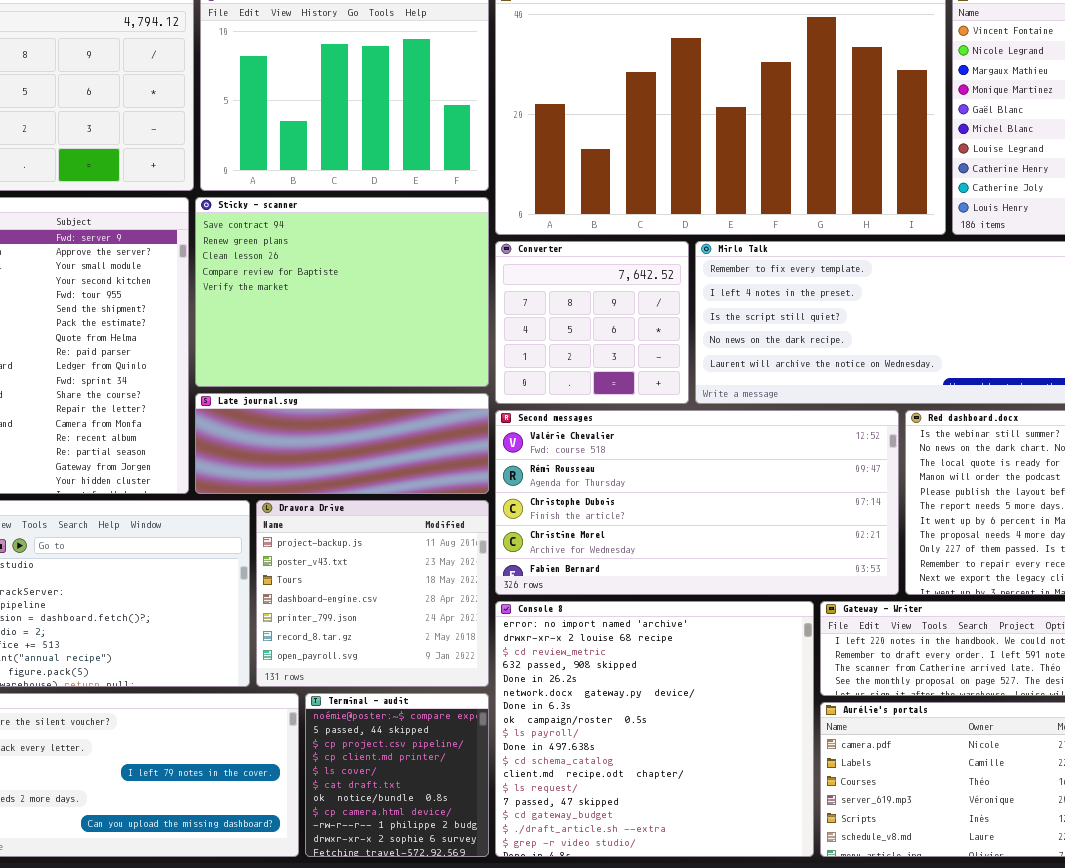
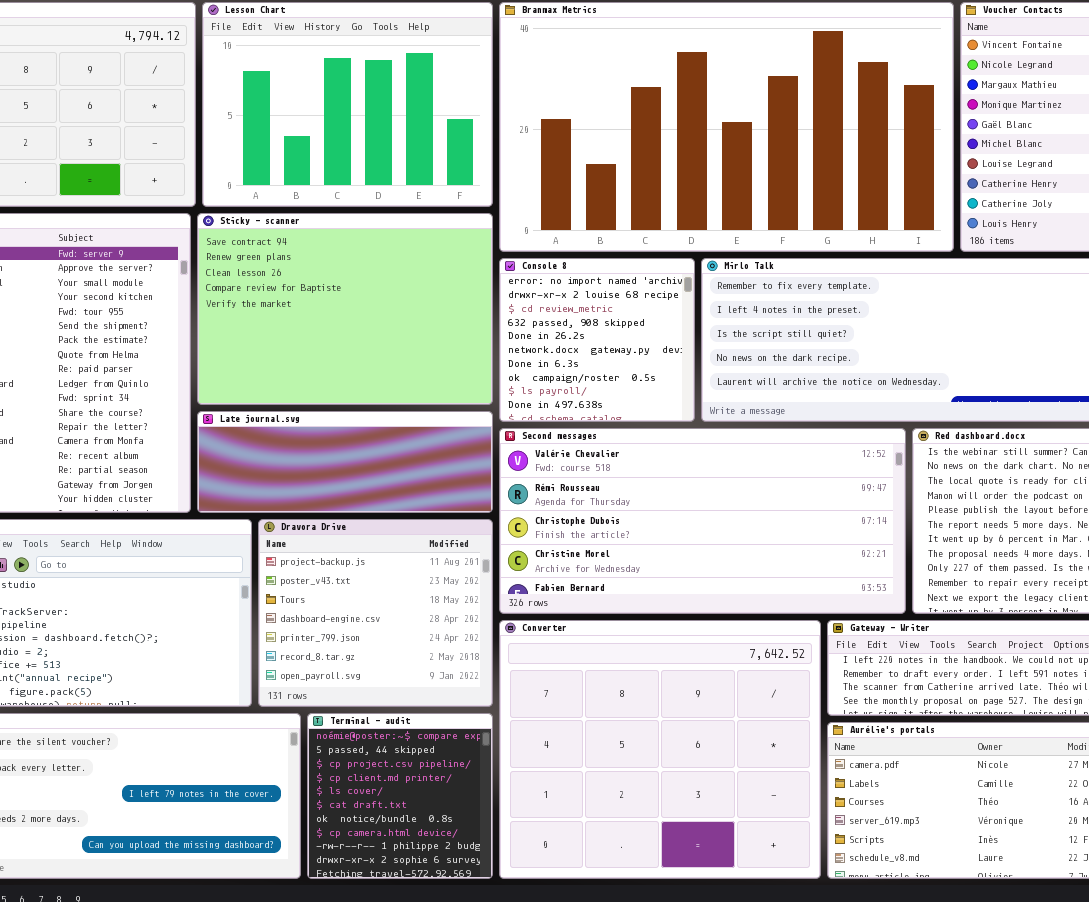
Converter: [495,241,689,404] -> [499,620,821,879], moved, resized
Console 8: [495,601,814,857] -> [499,258,695,422], moved, resized

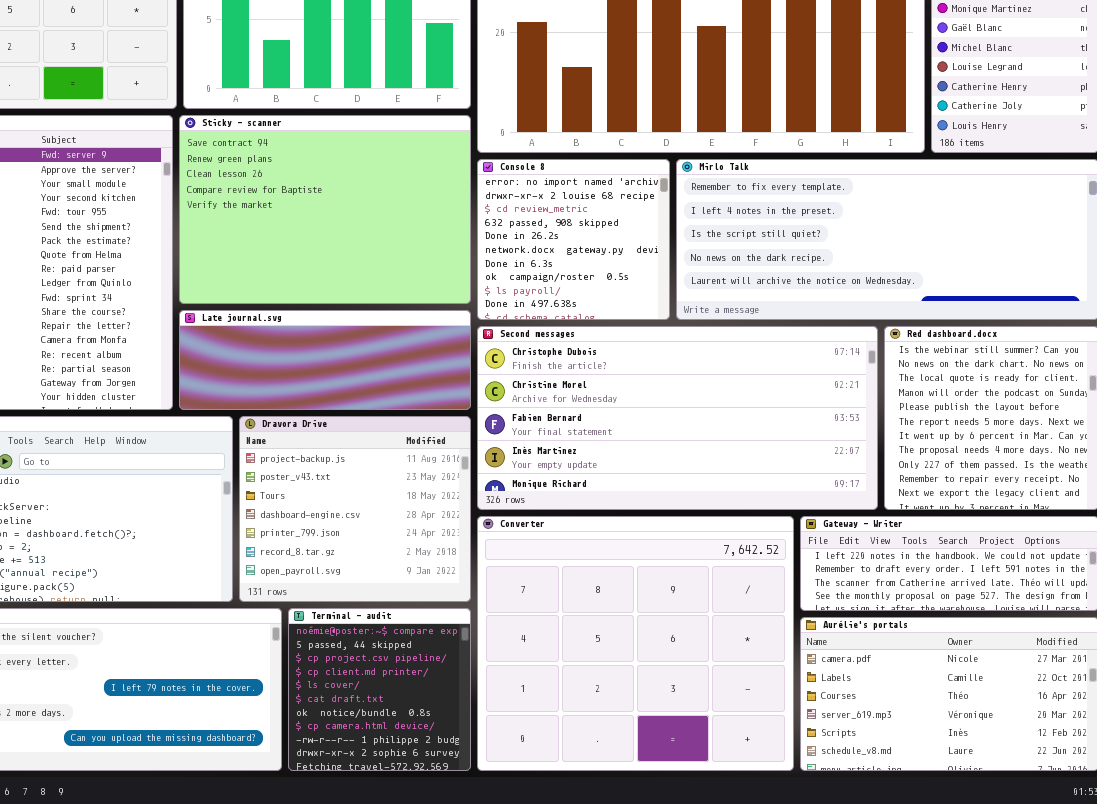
Second messages: [499,428,906,614] -> [477,326,878,510], scrolled down 2 rows

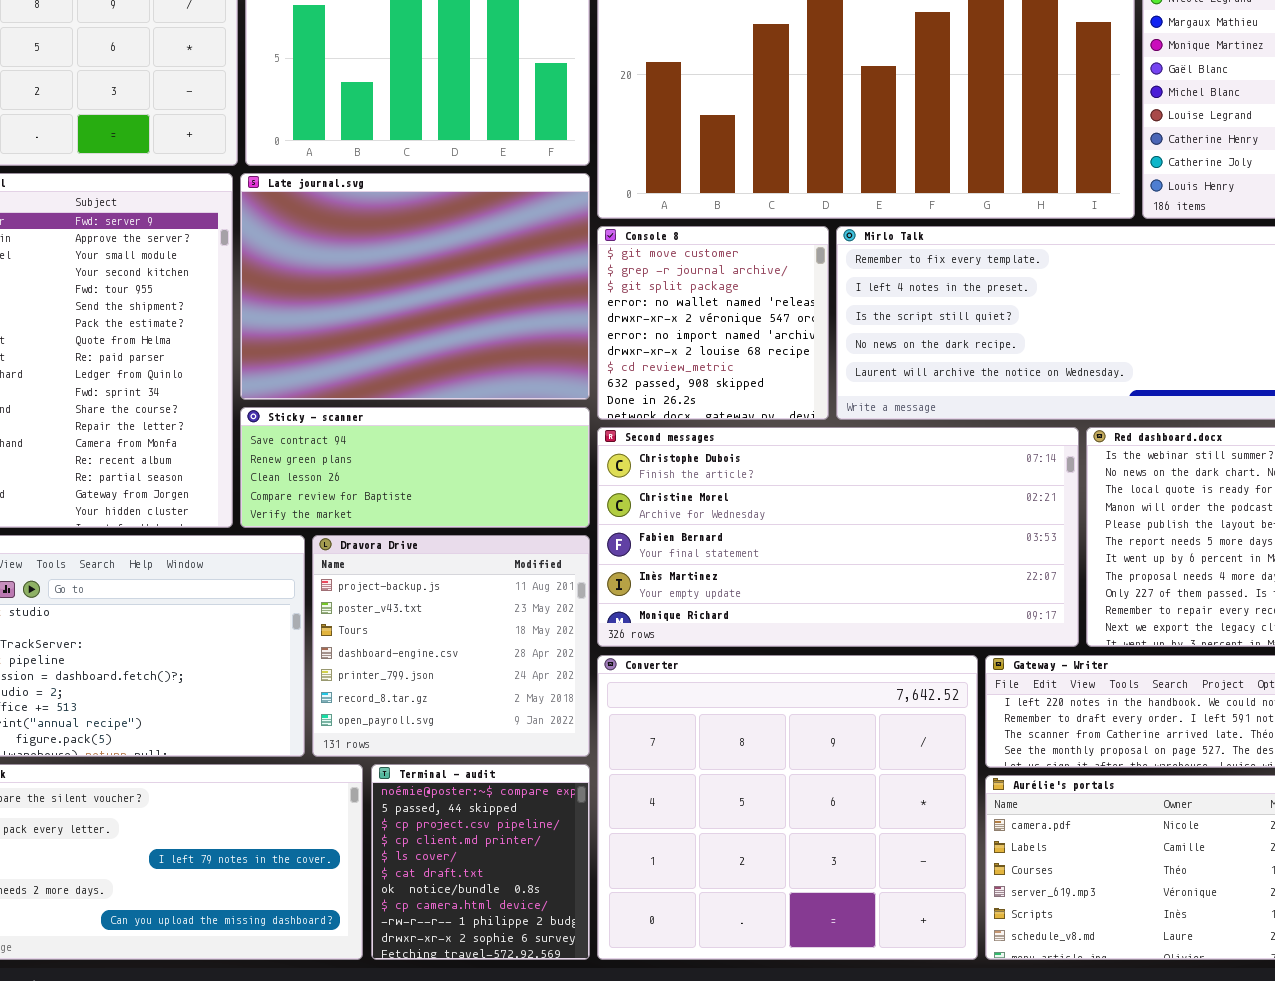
Sticky - scanner: [179,115,471,304] -> [240,407,590,528], moved, resized
Console 8: [477,159,670,320] -> [597,226,829,420], scrolled up 5 rows
Late journal.svg: [179,310,471,410] -> [240,173,590,400], moved, resized

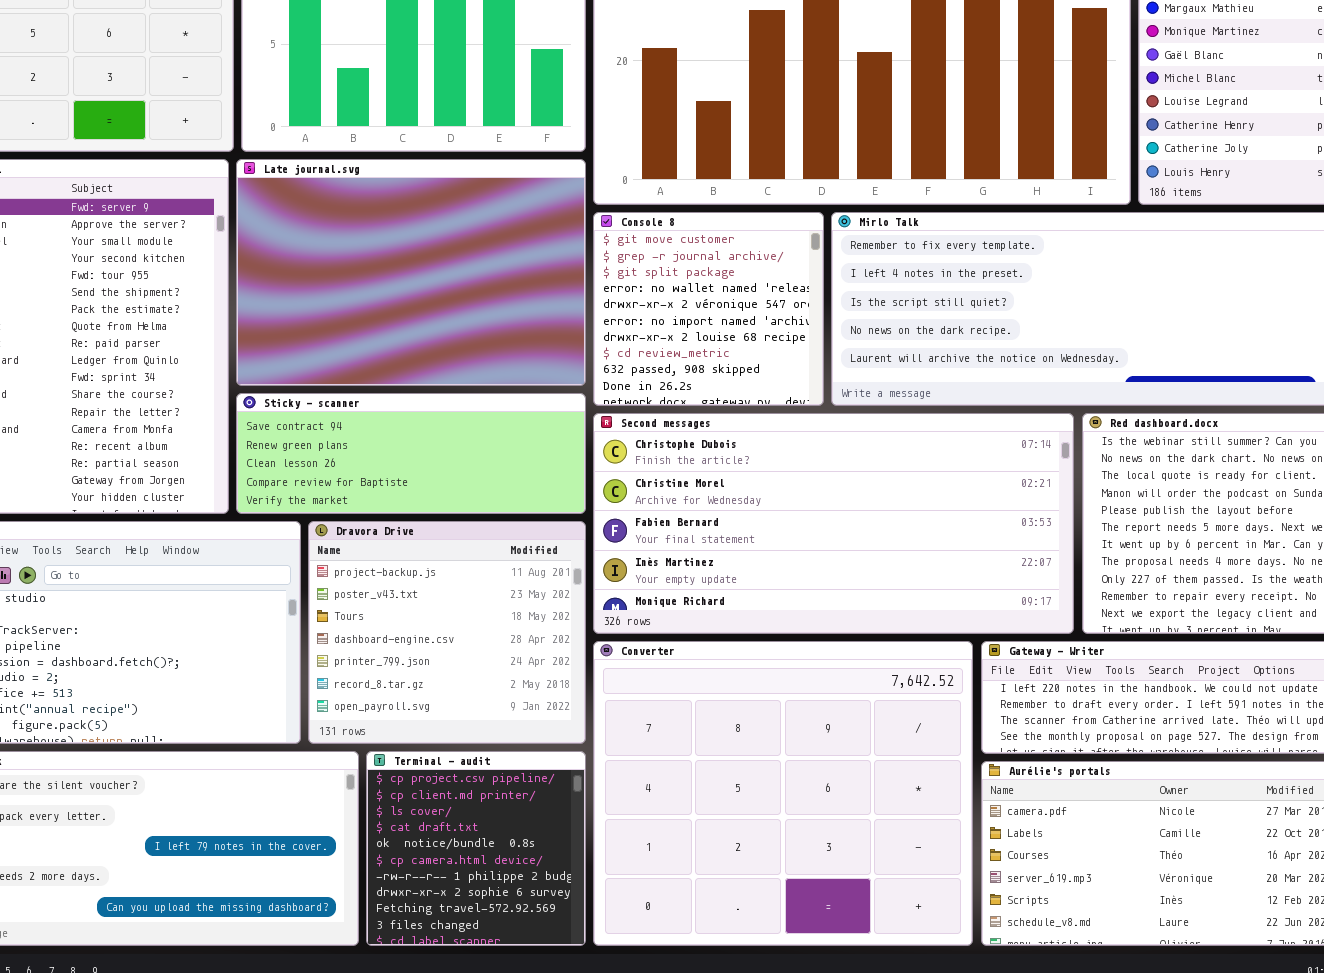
Terminal - audit: [371,764,590,960] -> [366,751,586,946], scrolled down 2 rows

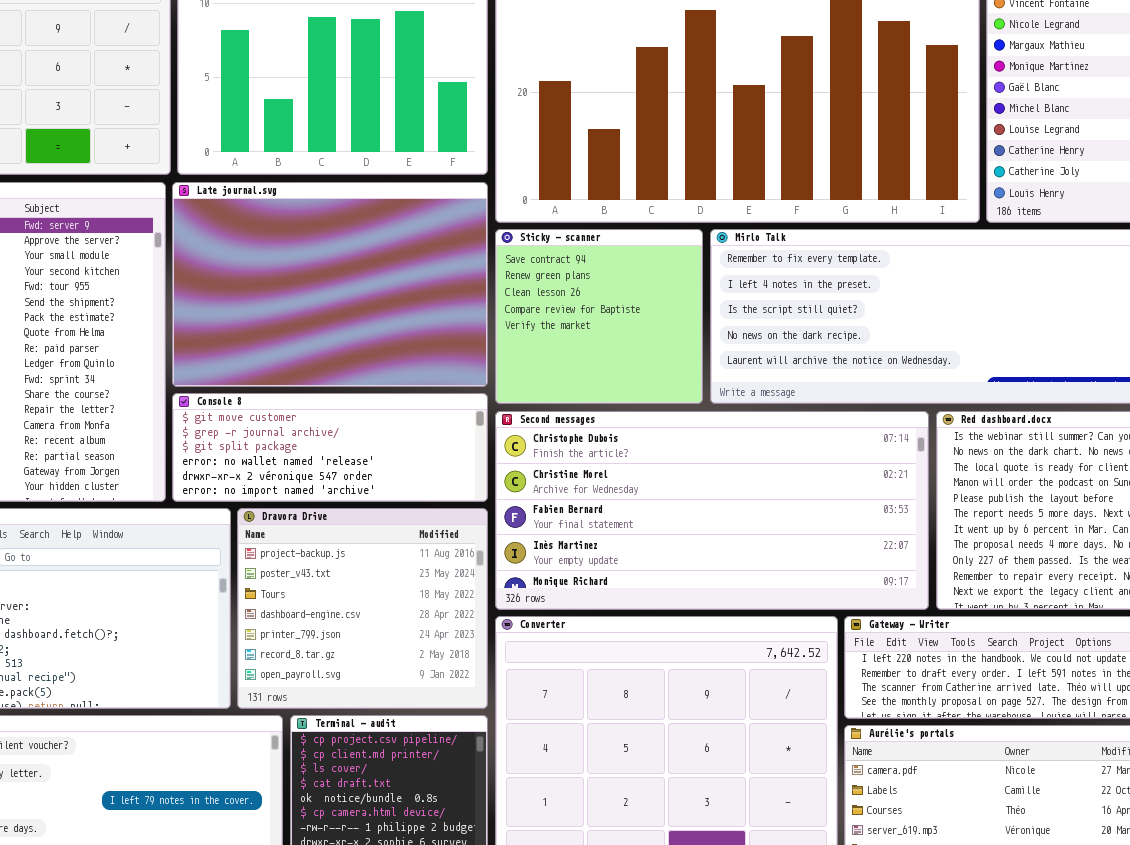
Console 8: [593,212,824,406] -> [172,393,488,502], moved, resized
Sticky - scanner: [236,393,586,514] -> [495,229,703,404], moved, resized

